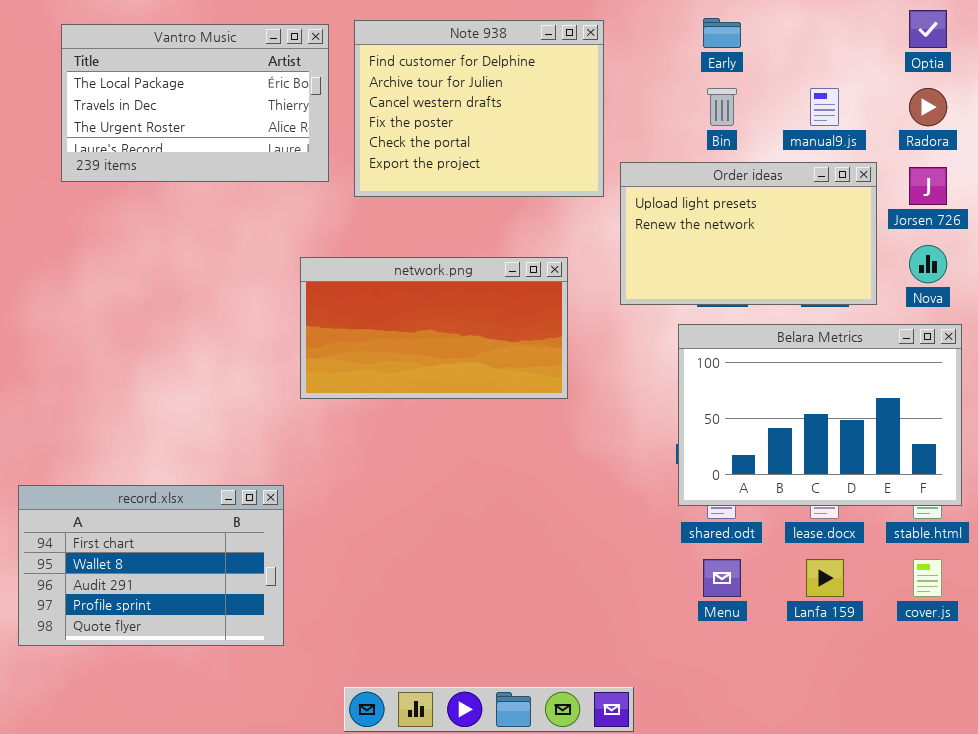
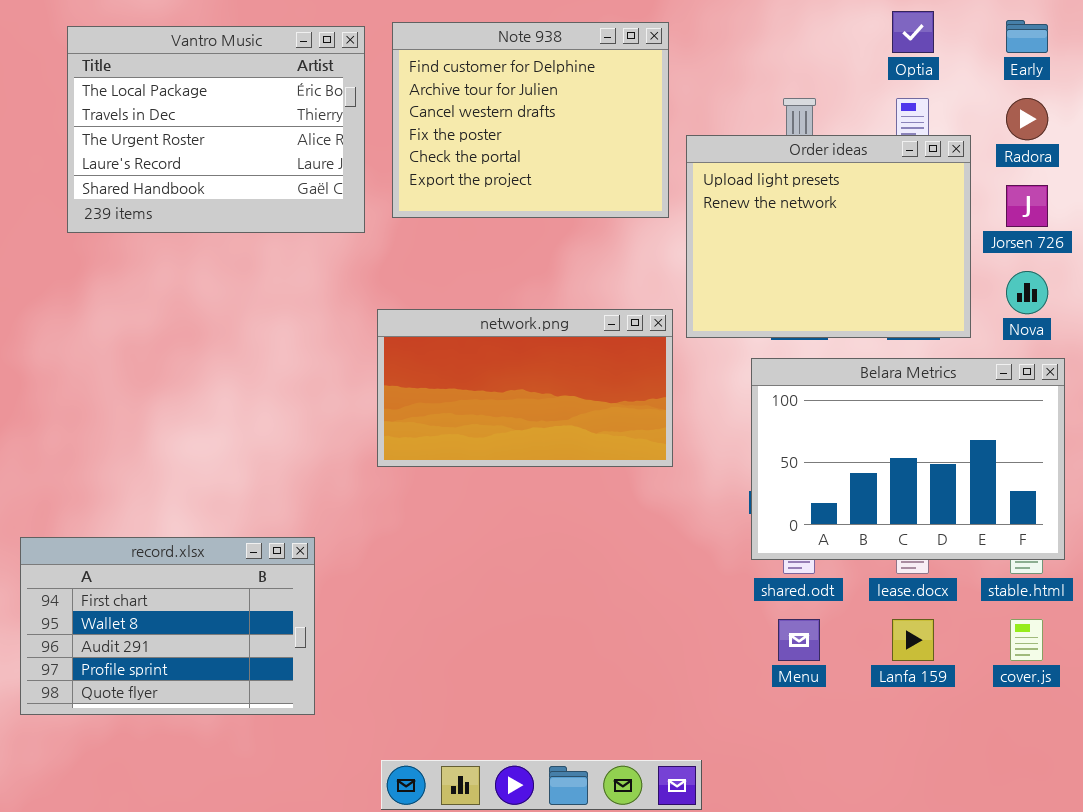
Optia: [909,10,947,48] -> [892,11,934,53], moved
Early: [703,18,741,48] -> [1006,20,1048,53], moved
Vantro Music: [61,24,329,182] -> [67,26,365,233], resized
Order ideas: [620,162,877,305] -> [686,135,971,338], resized
network.png: [300,257,568,399] -> [377,309,673,467], moved

